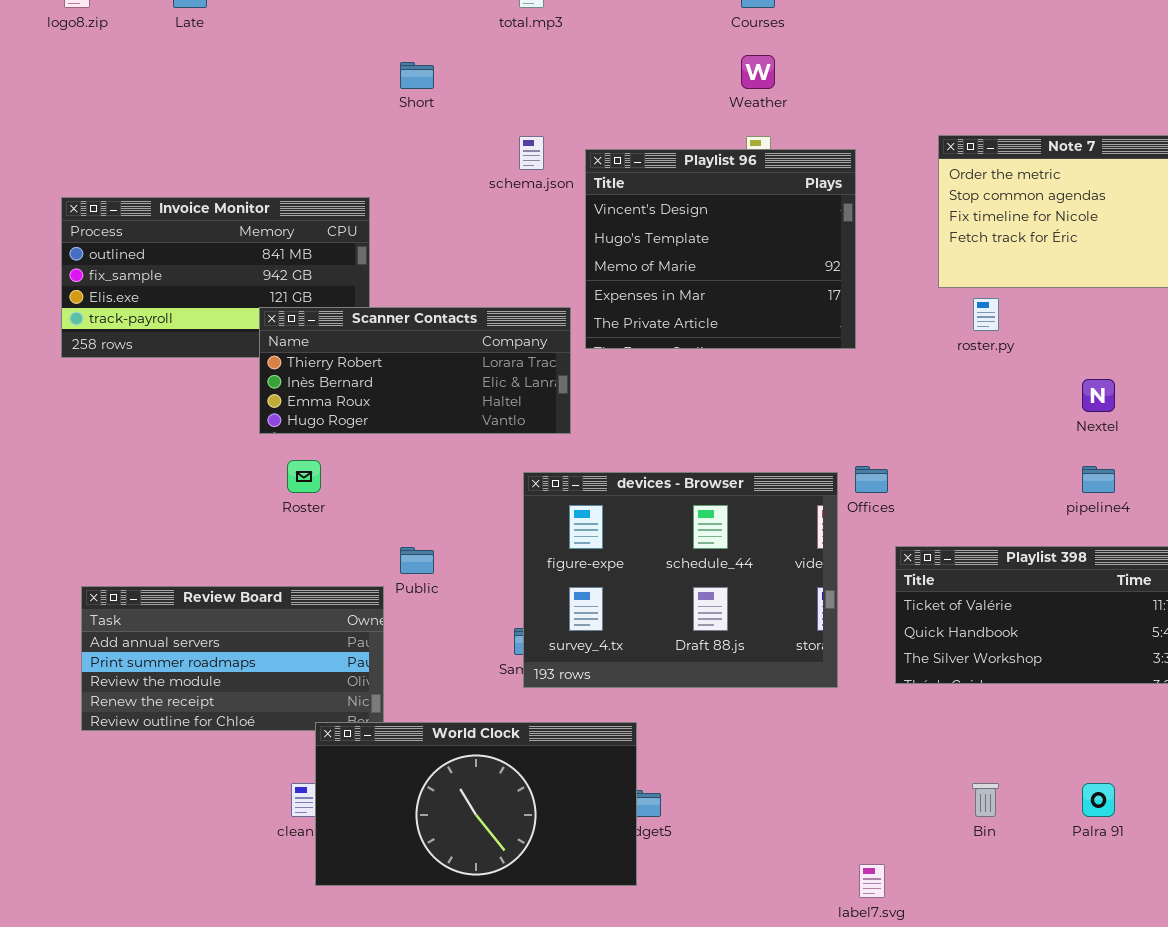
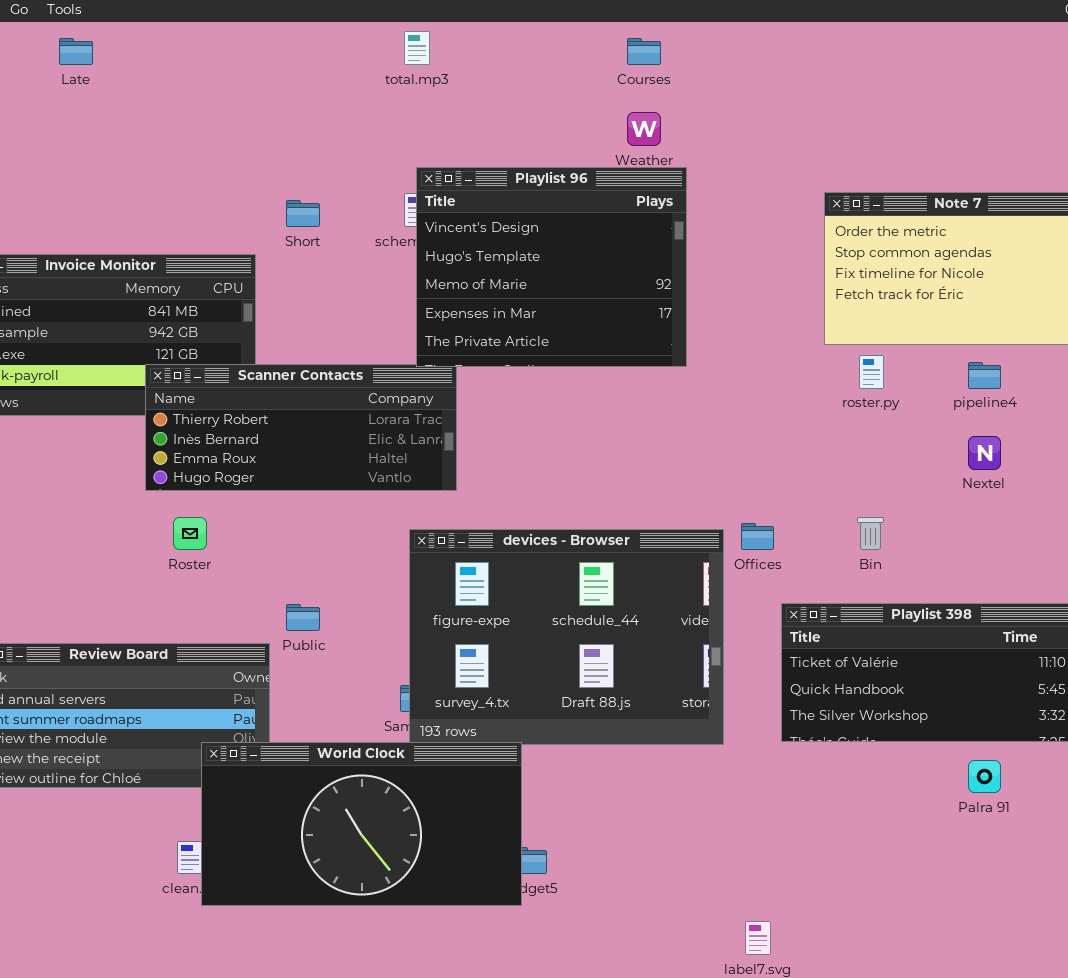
Short: [400,62,434,89] -> [286,200,320,227], moved
Playlist 96: [585,149,856,349] -> [416,167,687,367], moved
pipeline4: [1082,466,1115,493] -> [968,362,1001,389], moved
World Clock: [315,722,637,886] -> [201,742,522,906], moved
Bin: [972,783,999,817] -> [857,517,884,550], moved
Palra 91: [1082,783,1115,817] -> [968,760,1001,793], moved

